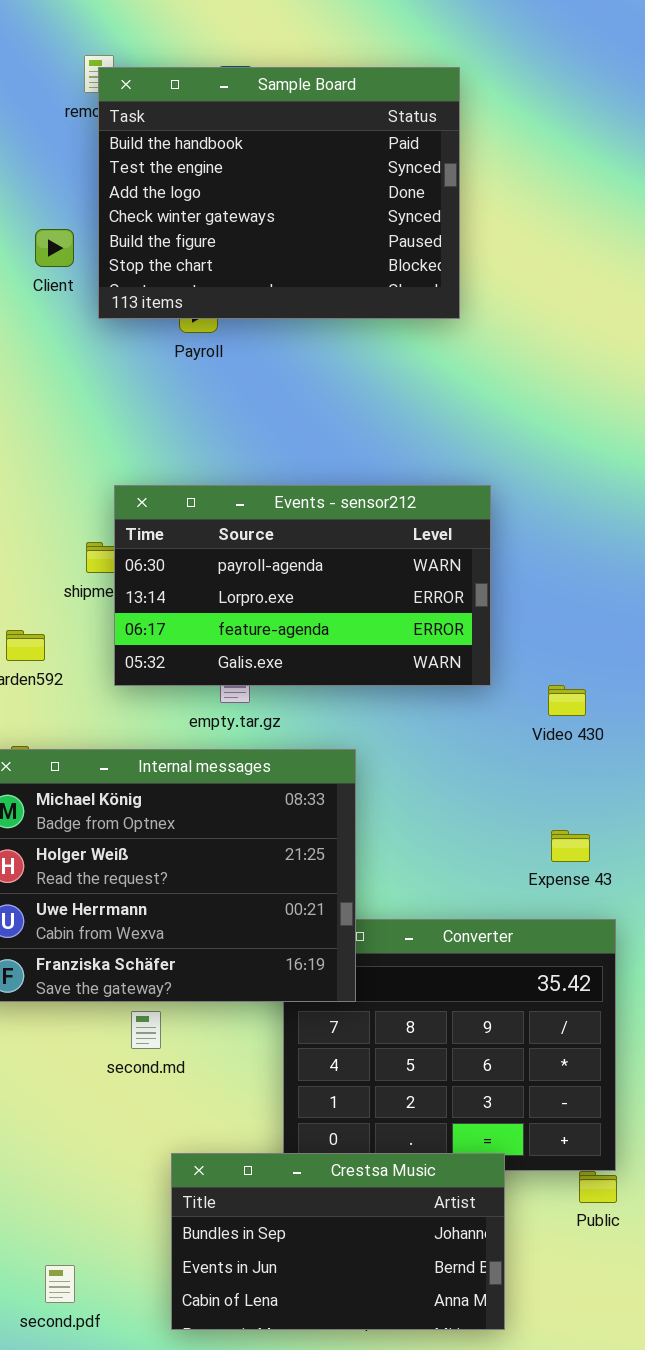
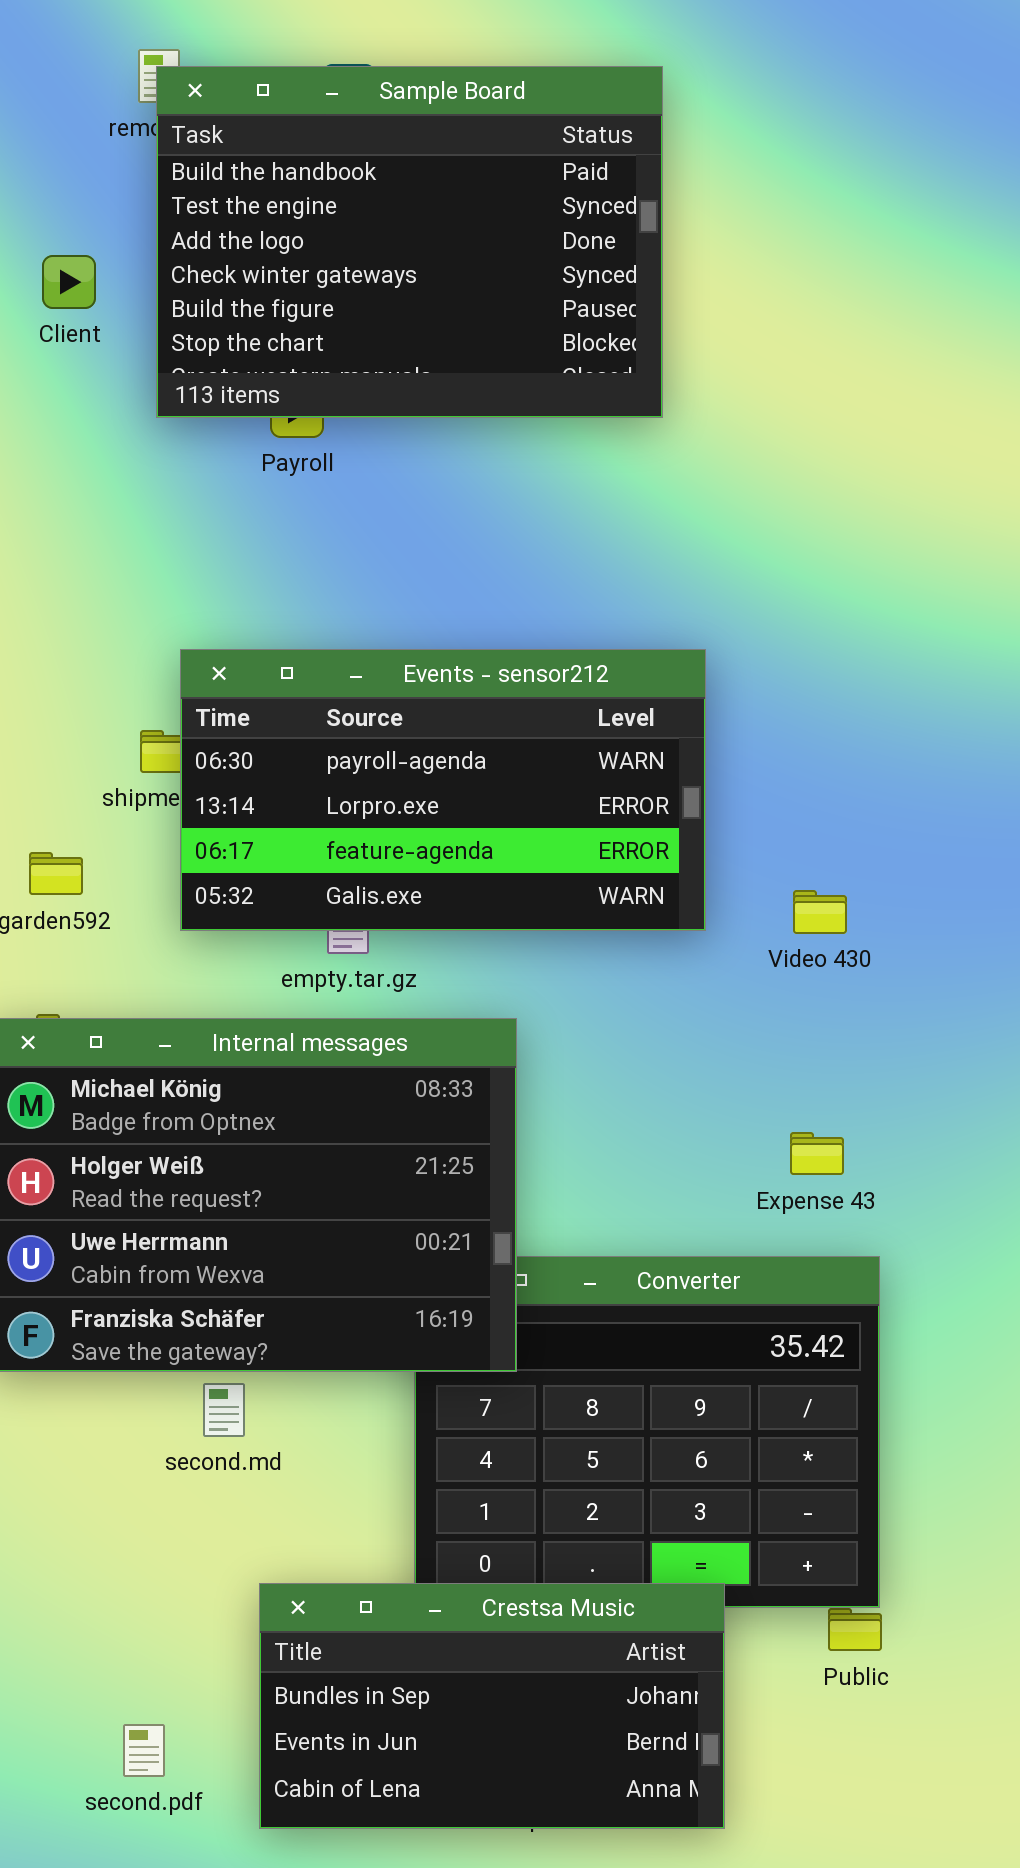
Client: [35,229,74,267] -> [42,255,96,309], moved
Video 430: [548,685,586,716] -> [793,890,847,934], moved
second.pdf: [45,1265,75,1303] -> [123,1724,165,1777], moved

